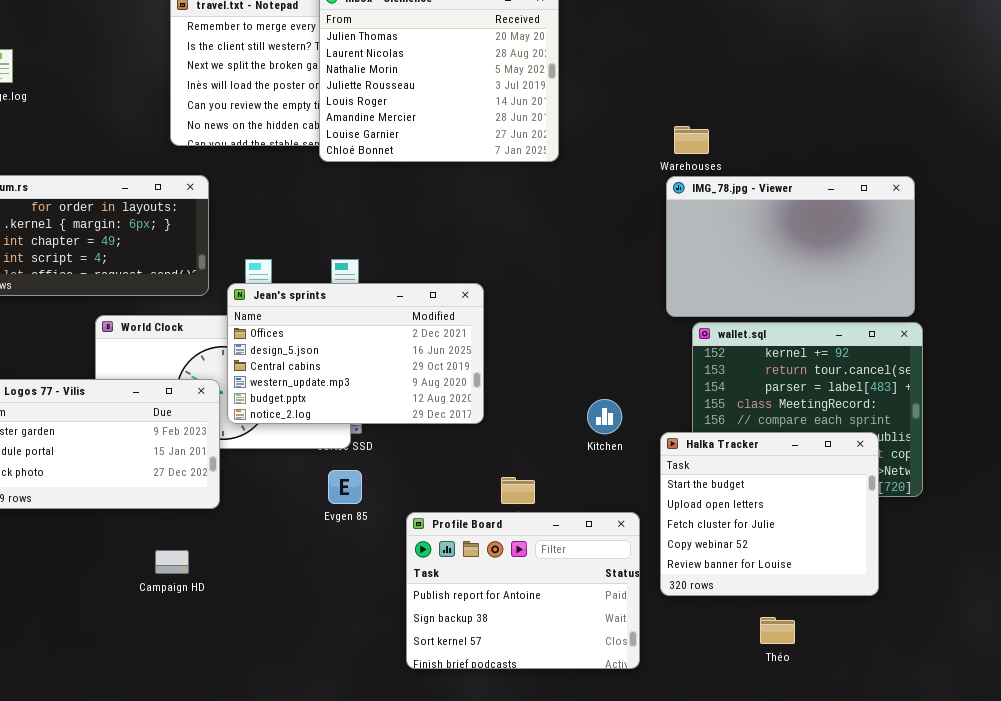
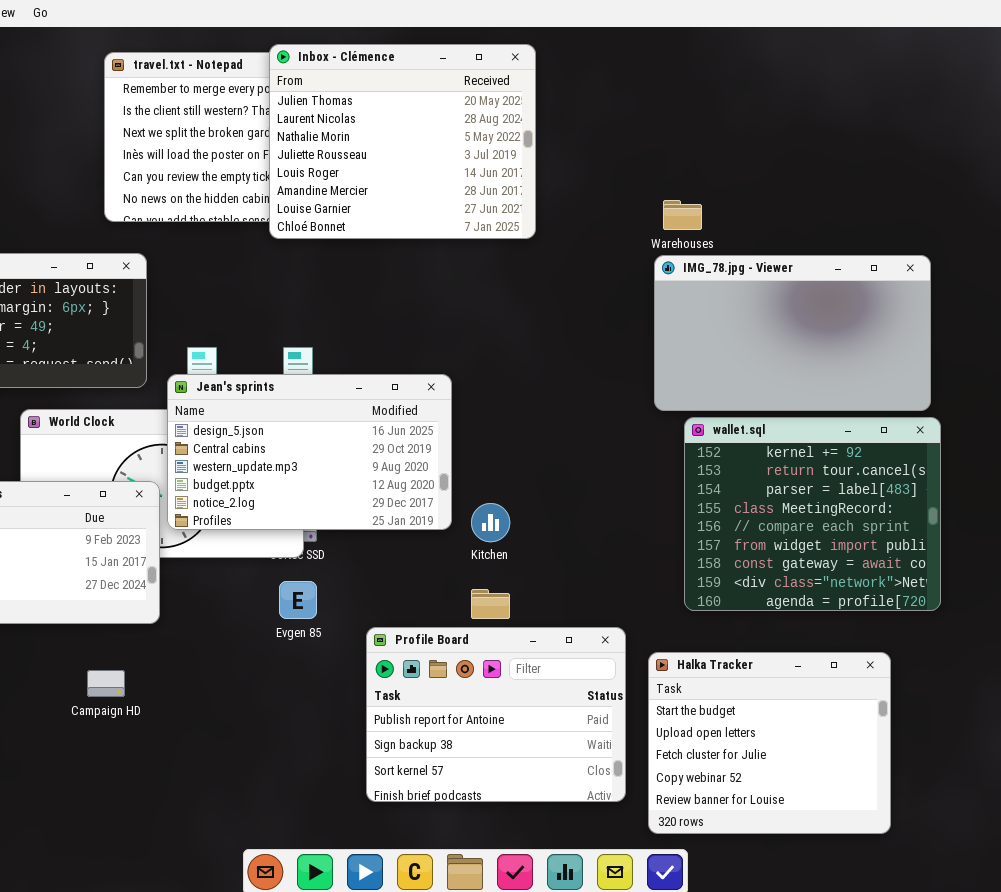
Jean's sprints: [227,283,484,424] -> [167,374,452,530], scrolled down 1 row
Kitchen: [587,399,622,434] -> [471,503,510,542], moved
Halka Tracker: [660,432,879,596] -> [648,652,891,834], moved

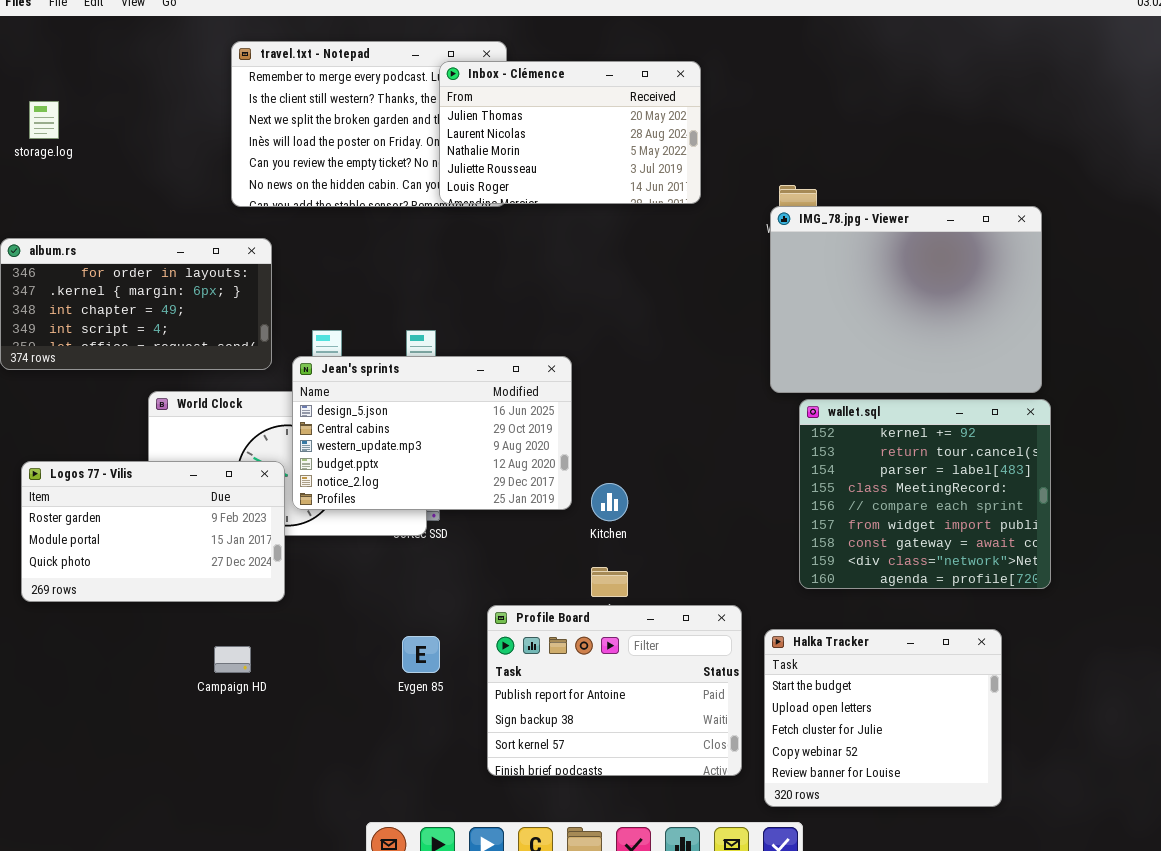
Inbox - Clémence: [269,44,536,239] -> [439,61,701,204], moved, resized
IMG_78.jpg - Viewer: [654,255,931,411] -> [770,206,1042,393], resized
Evgen 85: [279,581,317,619] -> [402,636,440,673], moved

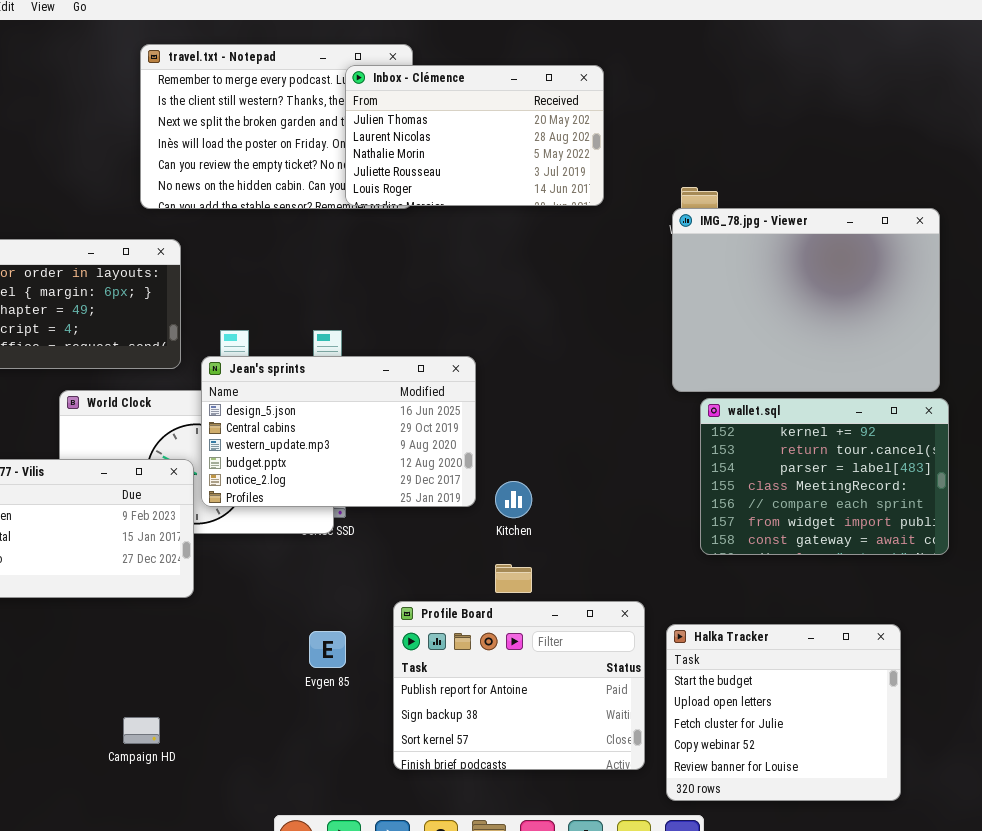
wallet.sql: [799,399,1051,589] -> [700,398,949,555], resized
Campaign HD: [214,646,251,673] -> [123,717,160,744], moved

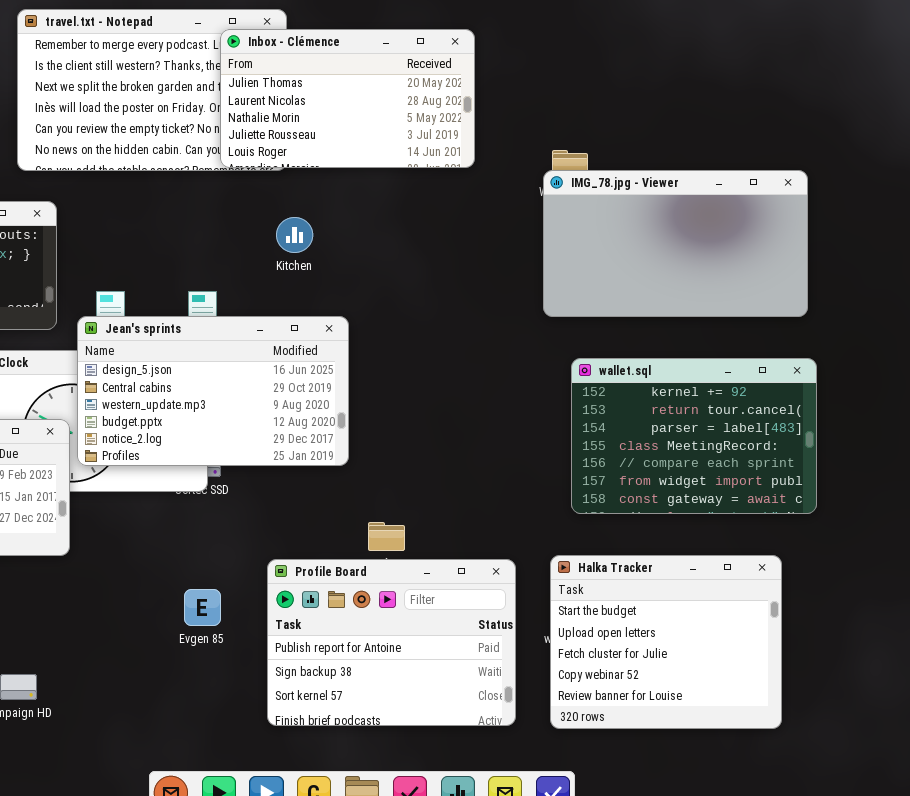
IMG_78.jpg - Viewer: [672,208,940,392] -> [543,170,808,317], resized
Kitchen: [495,481,532,518] -> [276,217,313,253], moved
Halka Tracker: [666,624,901,801] -> [550,555,782,729], moved

